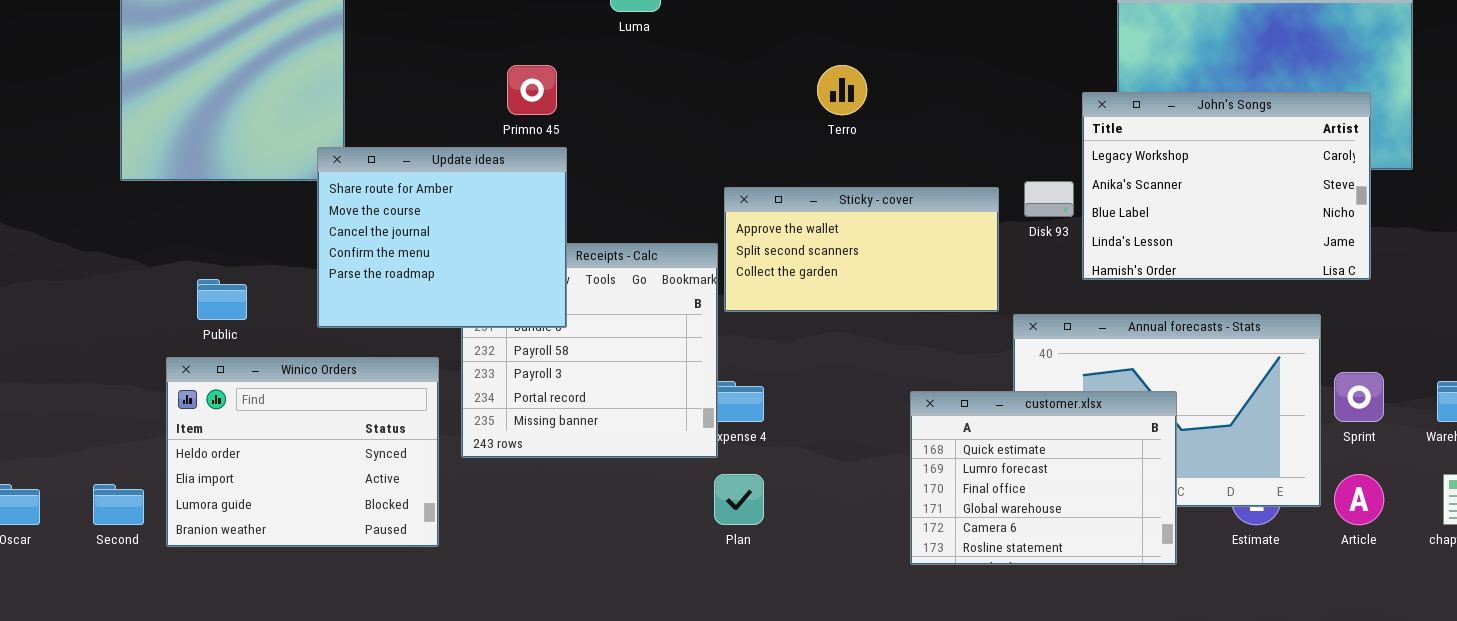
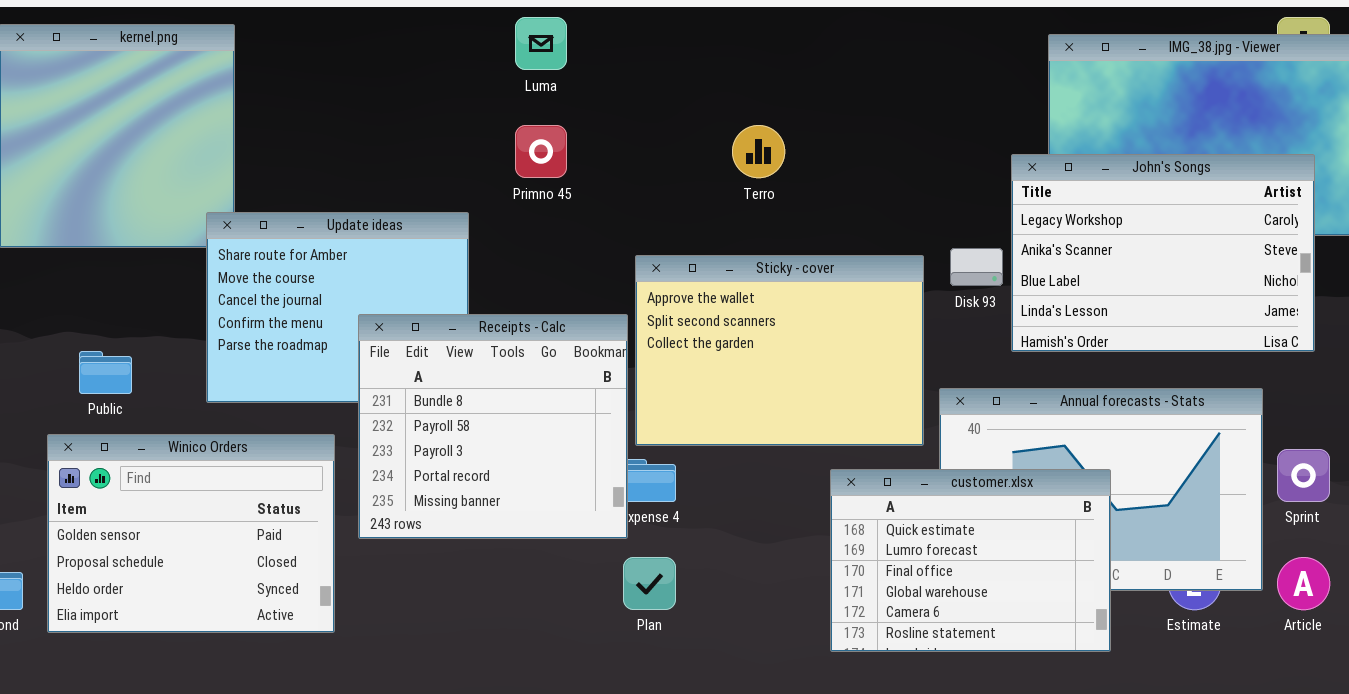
Primno 45: [507,65,557,115] -> [515,125,567,178], moved
Sticky - cover: [724,187,999,312] -> [635,255,924,446], resized
Receipts - Calc: [461,243,718,458] -> [358,314,628,539], raised
Winico Orders: [166,357,439,547] -> [47,434,335,633], scrolled up 2 rows

